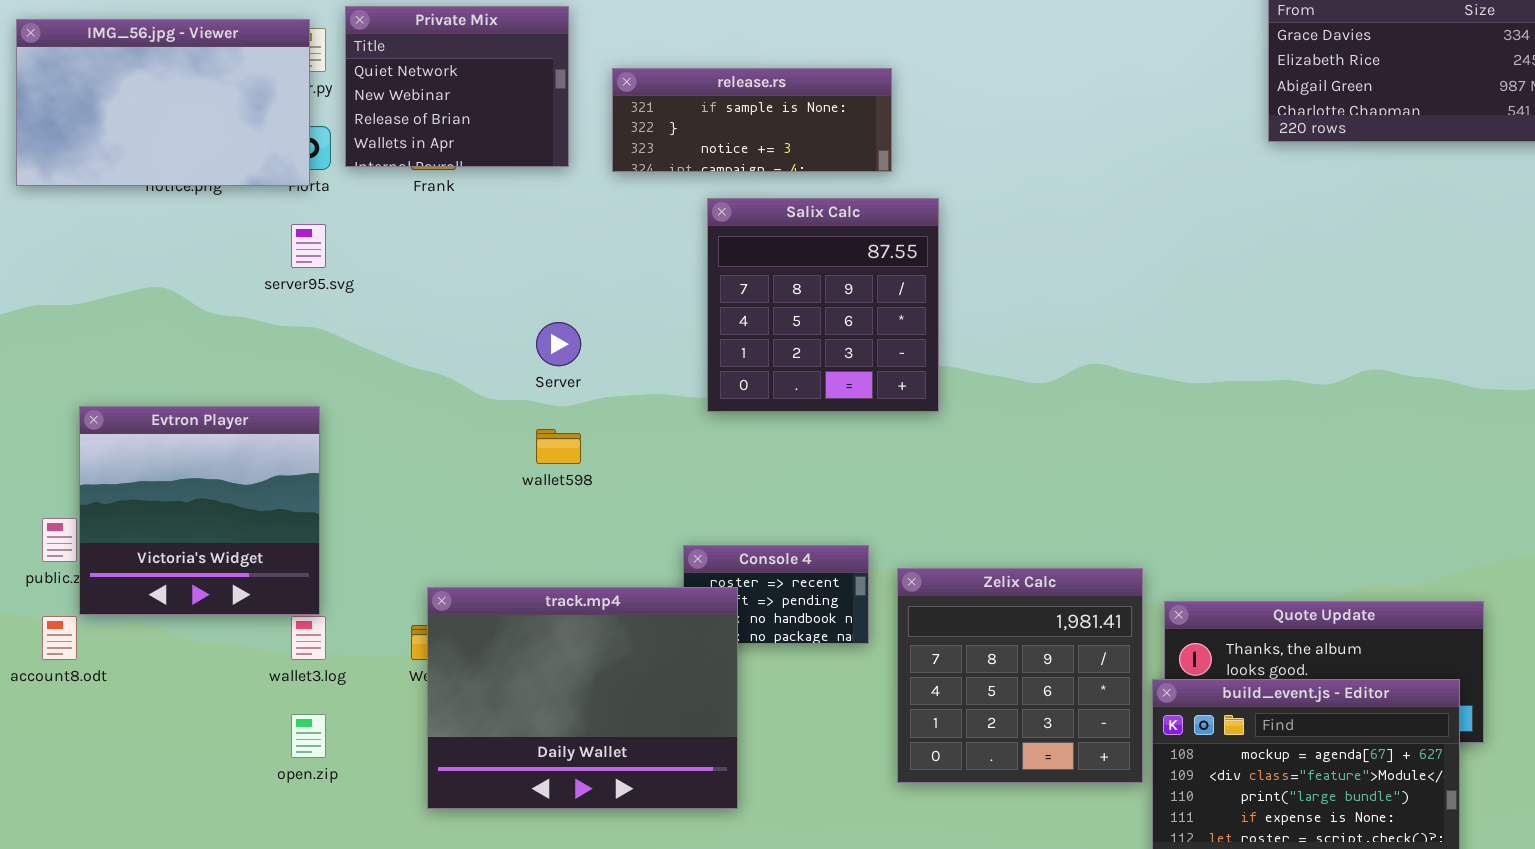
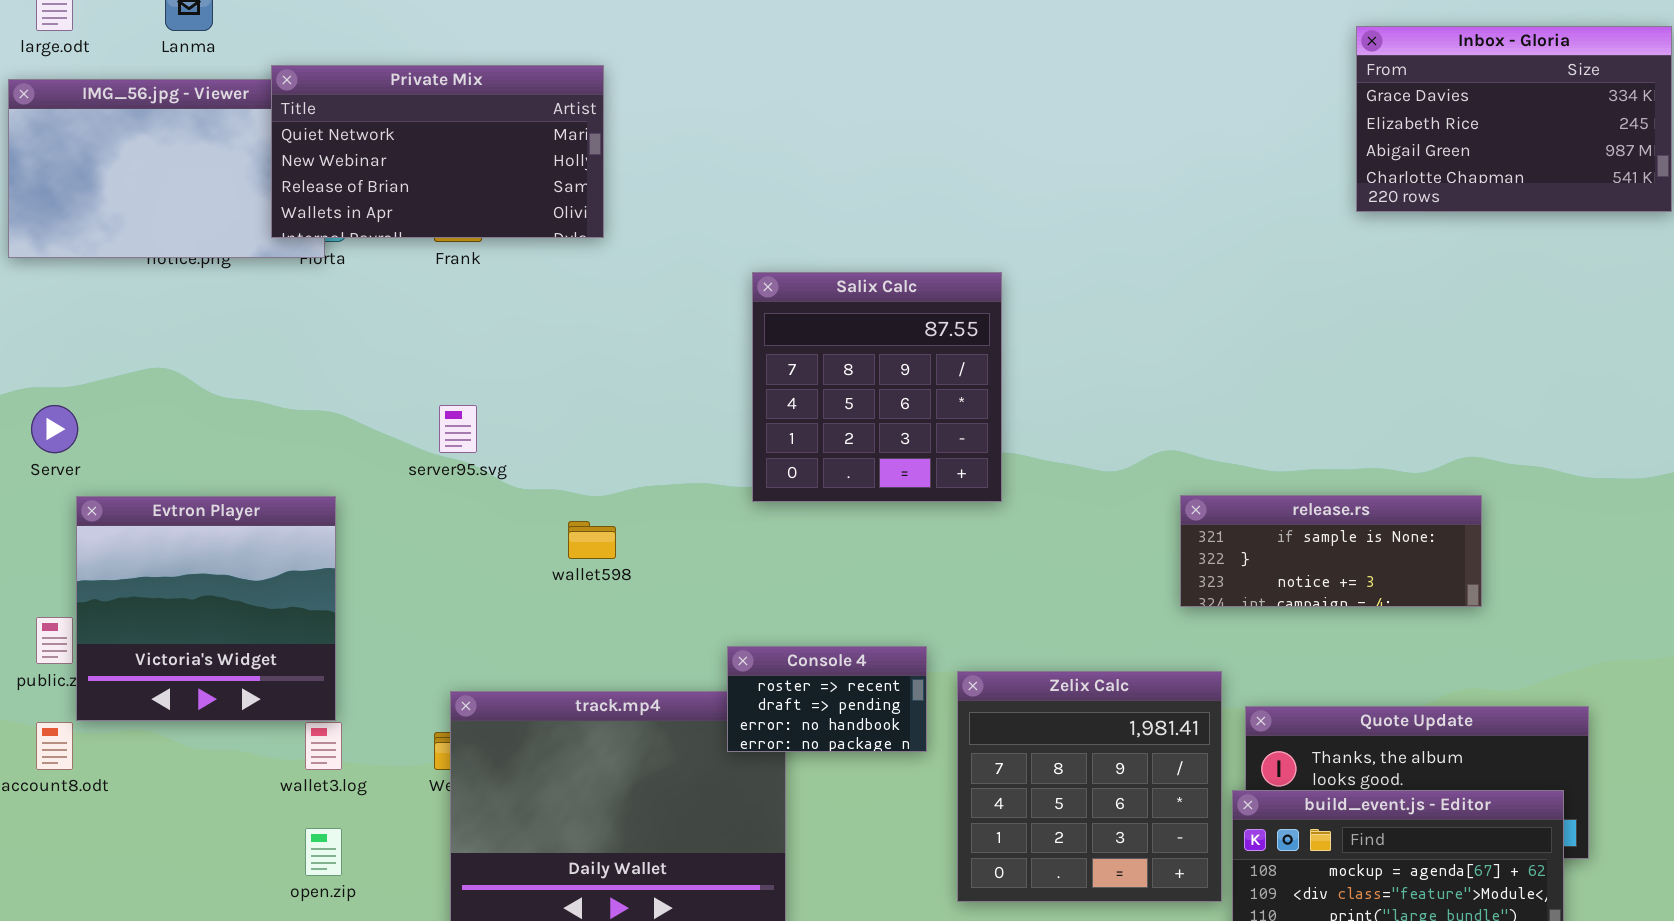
Private Mix: [345,6,569,167] -> [271,65,604,238], resized
release.rs: [612,68,892,172] -> [1180,495,1482,607], moved
server95.svg: [291,224,326,268] -> [439,405,477,453], moved
Server: [536,322,581,366] -> [31,405,78,453], moved
Console 4: [683,545,869,644] -> [727,646,927,752], raised

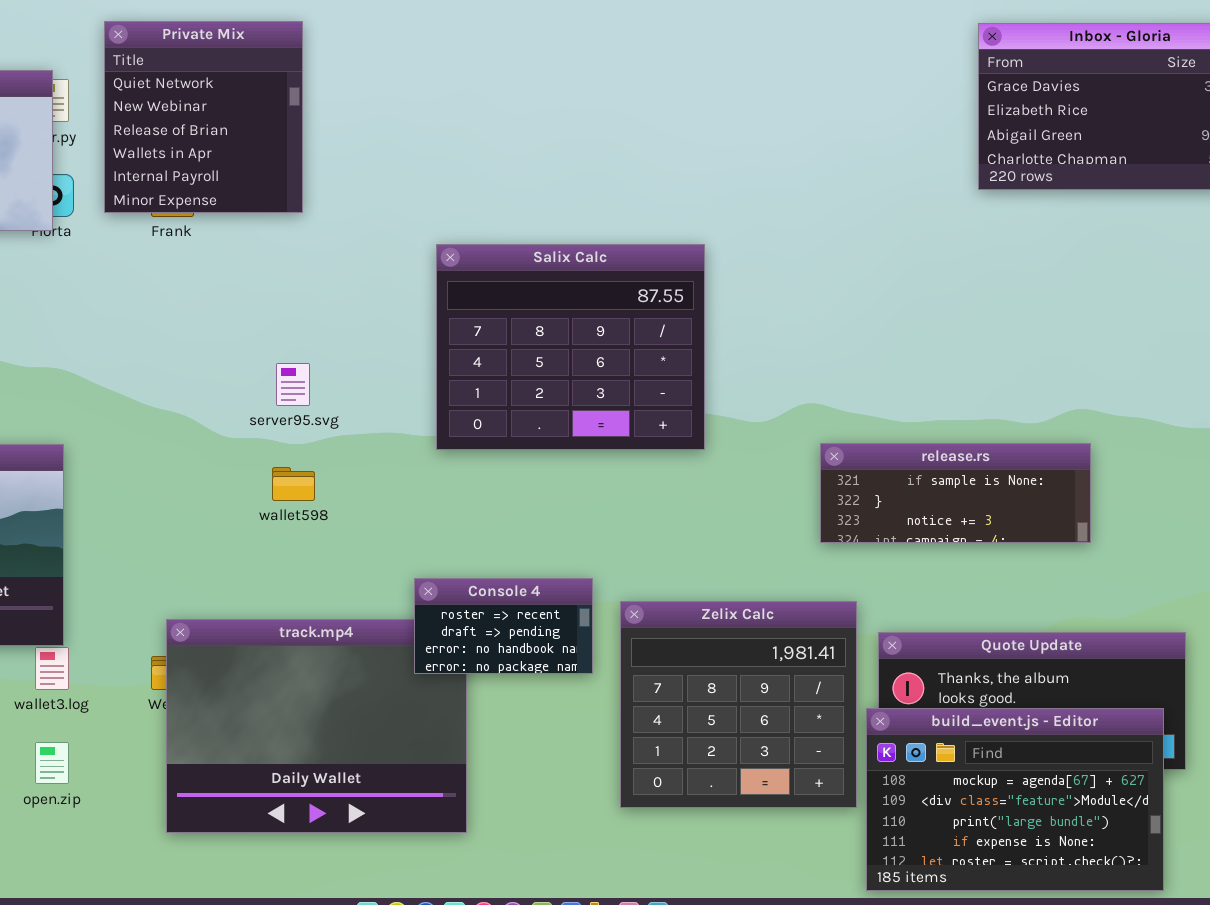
Private Mix: [271,65,604,238] -> [104,21,303,213], resized
Salix Calc: [752,272,1002,502] -> [436,244,705,450], resized
server95.svg: [439,405,477,453] -> [276,363,310,406], moved

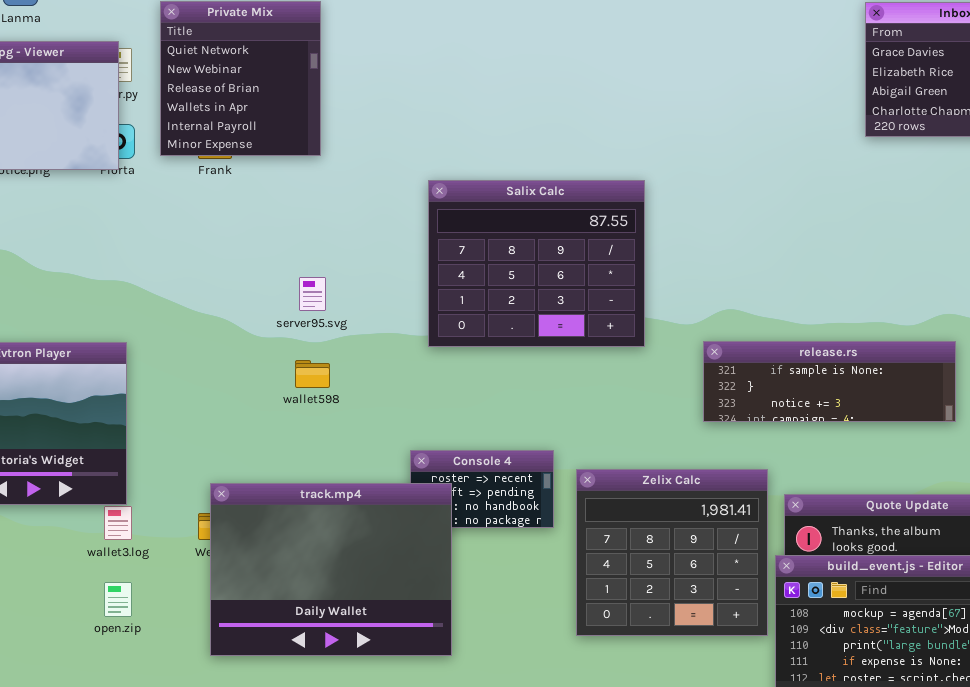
release.rs: [820,443,1091,543] -> [703,341,956,422], resized
track.mp4: [166,619,467,833] -> [210,483,452,656], raised

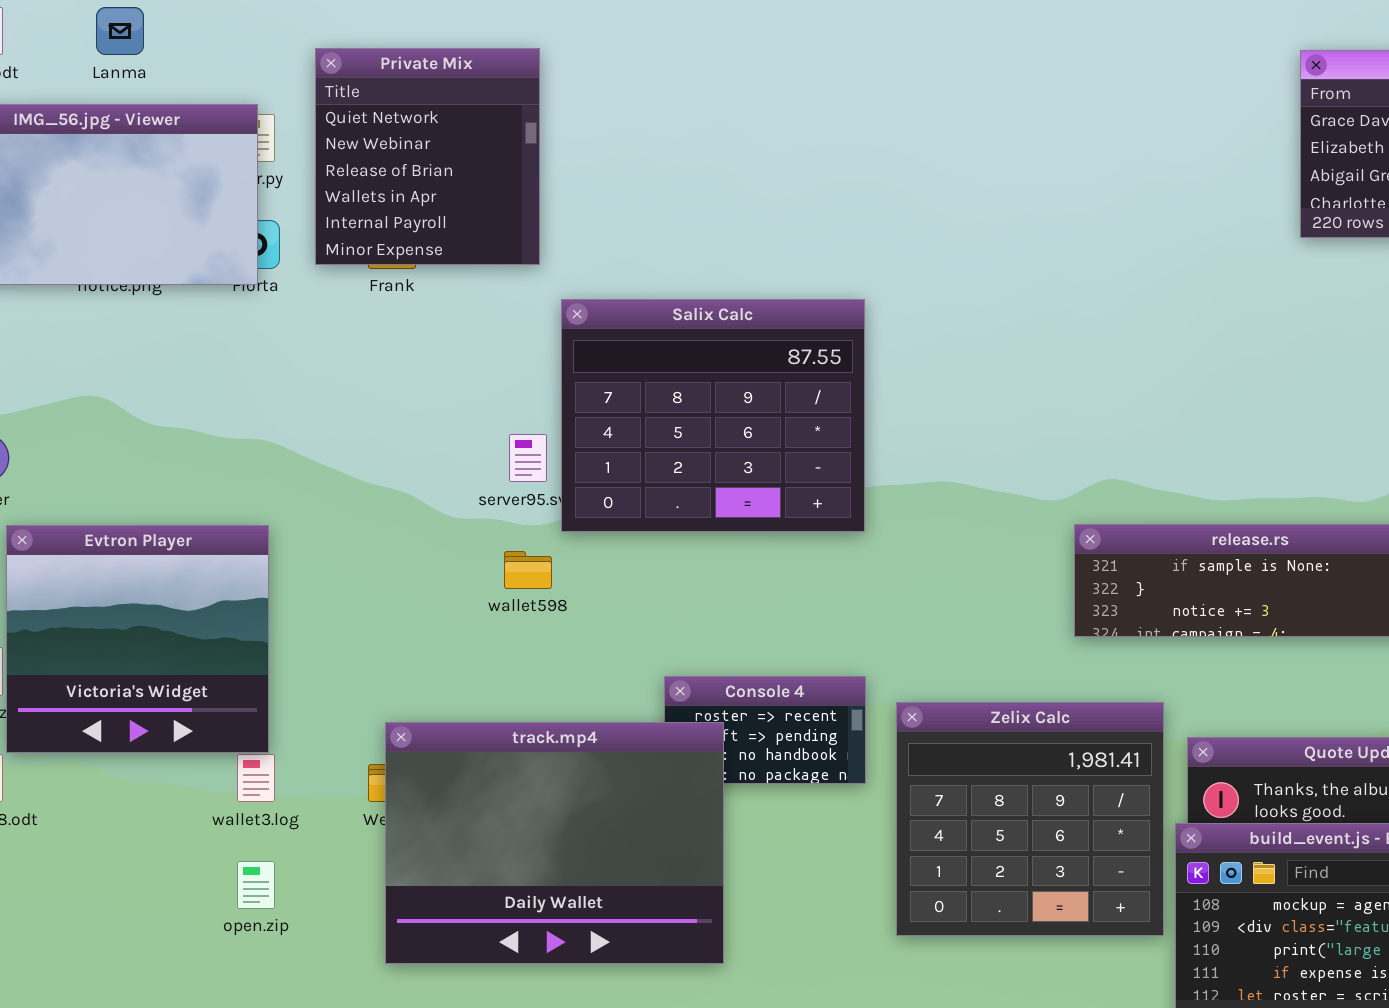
Salix Calc: [428,180,645,347] -> [561,299,865,532], moved

